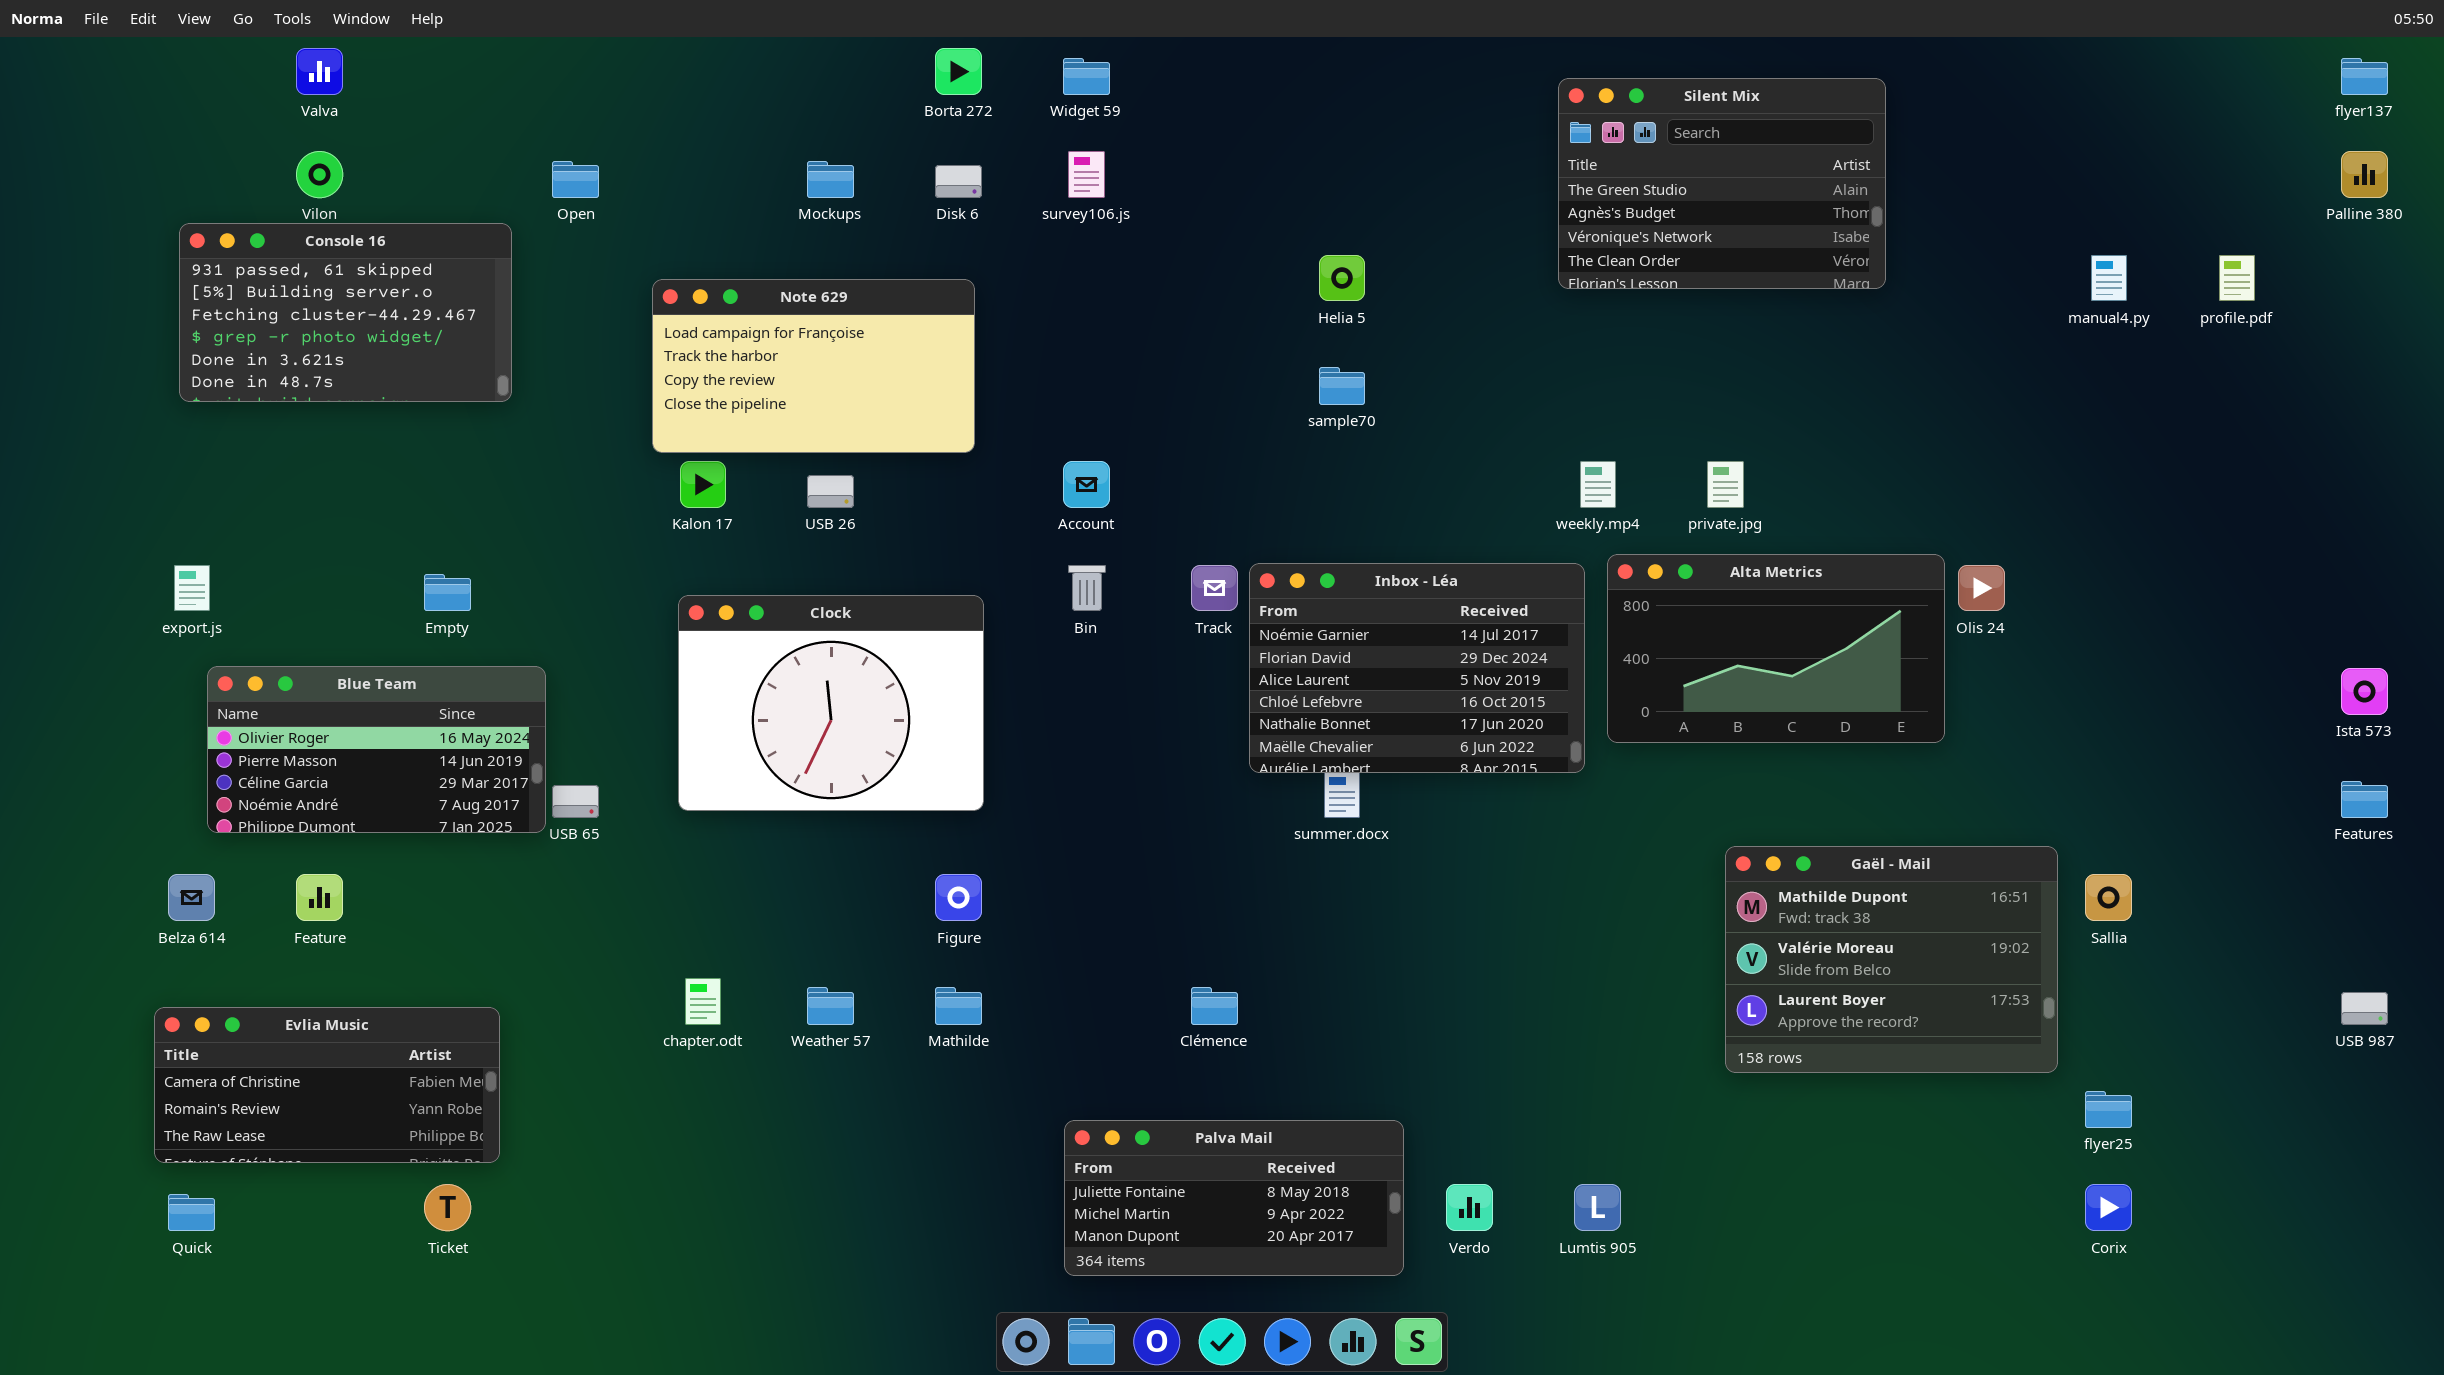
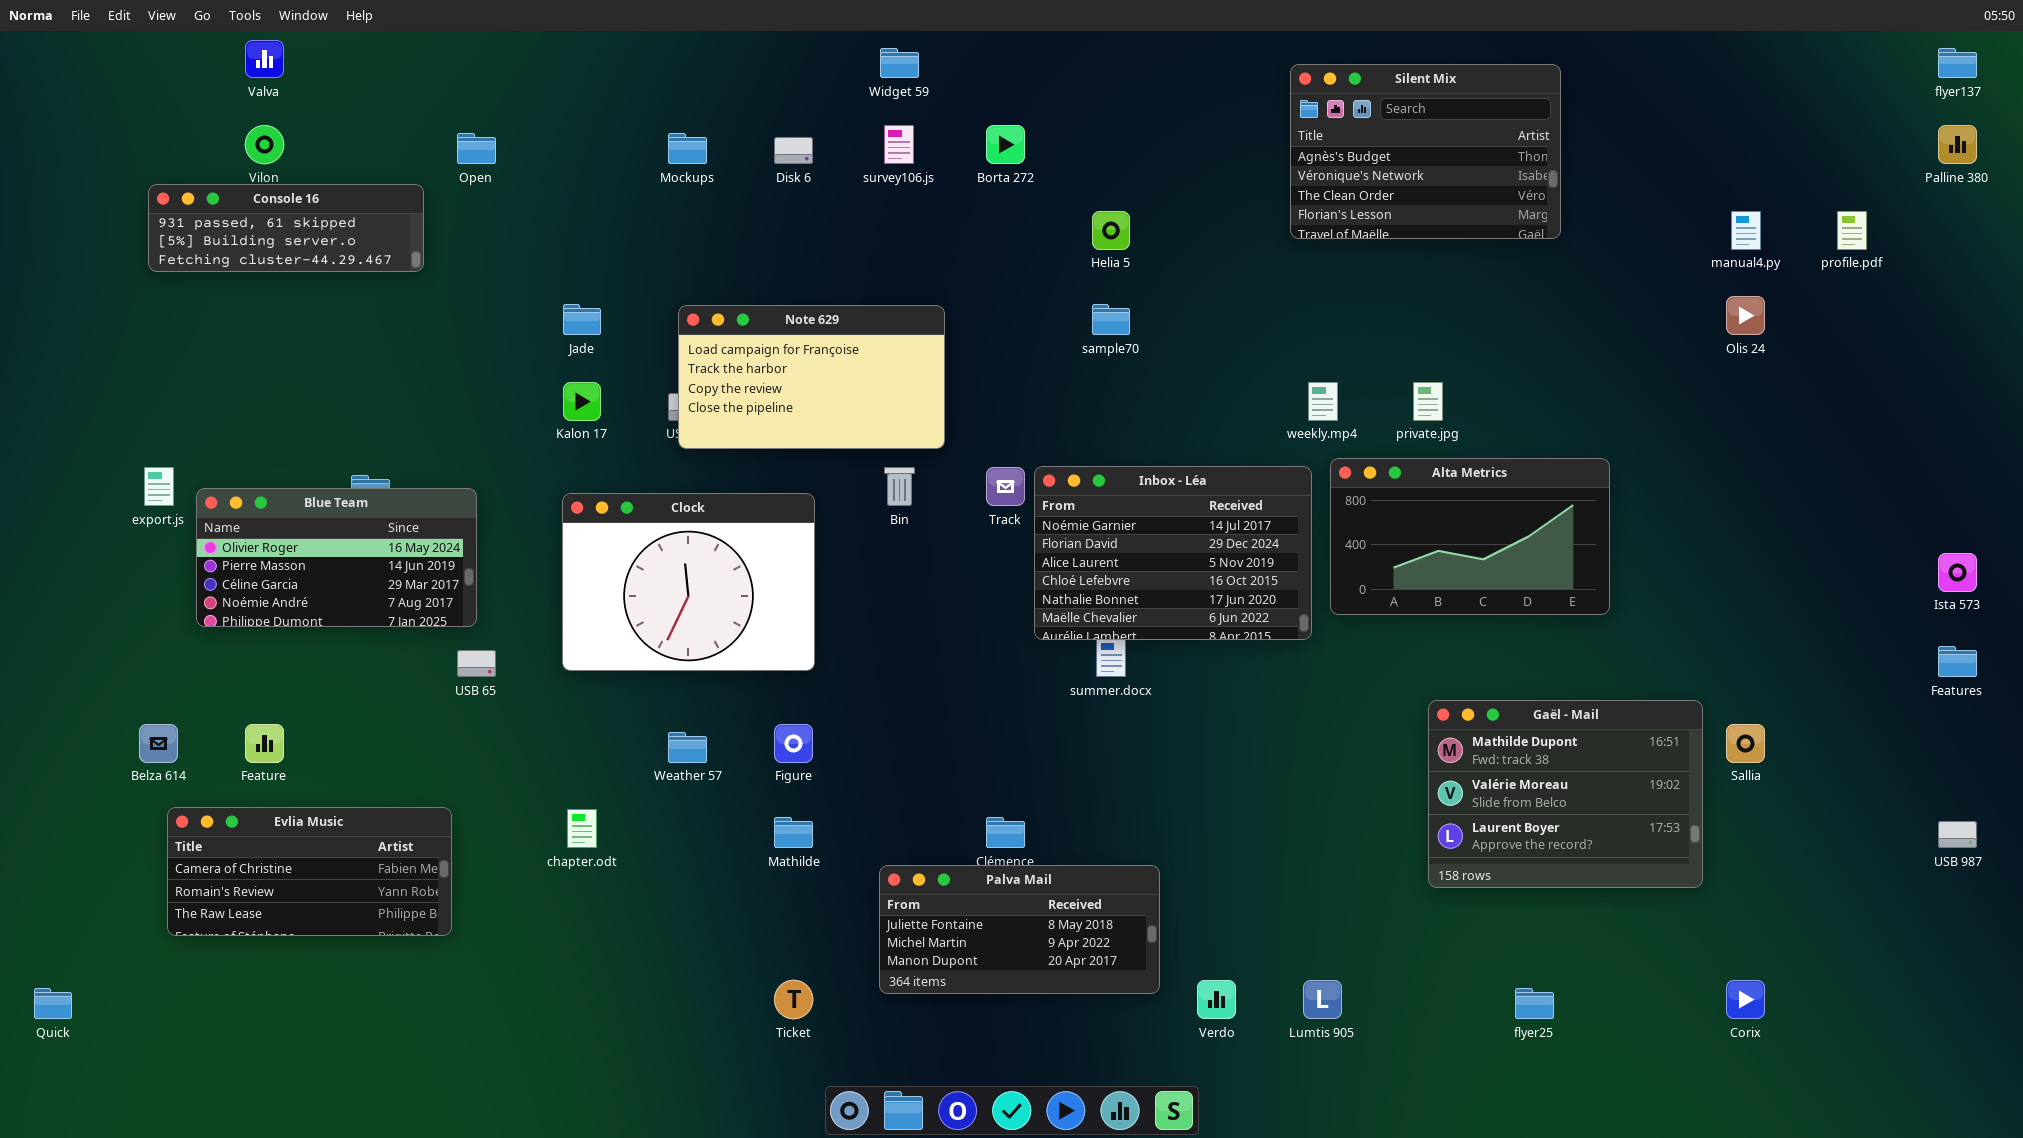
Borta 272: [935,48,982,95] -> [986,125,1025,164], moved
Silent Mix: [1558,78,1886,289] -> [1290,64,1561,239], scrolled down 1 row
Console 16: [179,223,512,402] -> [148,184,424,272], resized
Note 629: [652,279,975,453] -> [678,305,945,449], moved
Olis 24: [1958,565,2005,611] -> [1726,296,1765,335], moved
Blue Team: [207,666,546,833] -> [196,488,477,627], moved
Weather 57: [807,987,854,1025] -> [668,732,707,763], moved
Evlia Music: [154,1007,500,1163] -> [167,807,452,936], moved
flyer25: [2085,1091,2132,1128] -> [1515,988,1554,1019], moved
Palva Mail: [1064,1120,1404,1276] -> [879,865,1160,994], moved
Ticket: [424,1184,471,1231] -> [774,980,813,1019], moved
Quick: [168,1194,215,1231] -> [34,988,72,1019], moved

